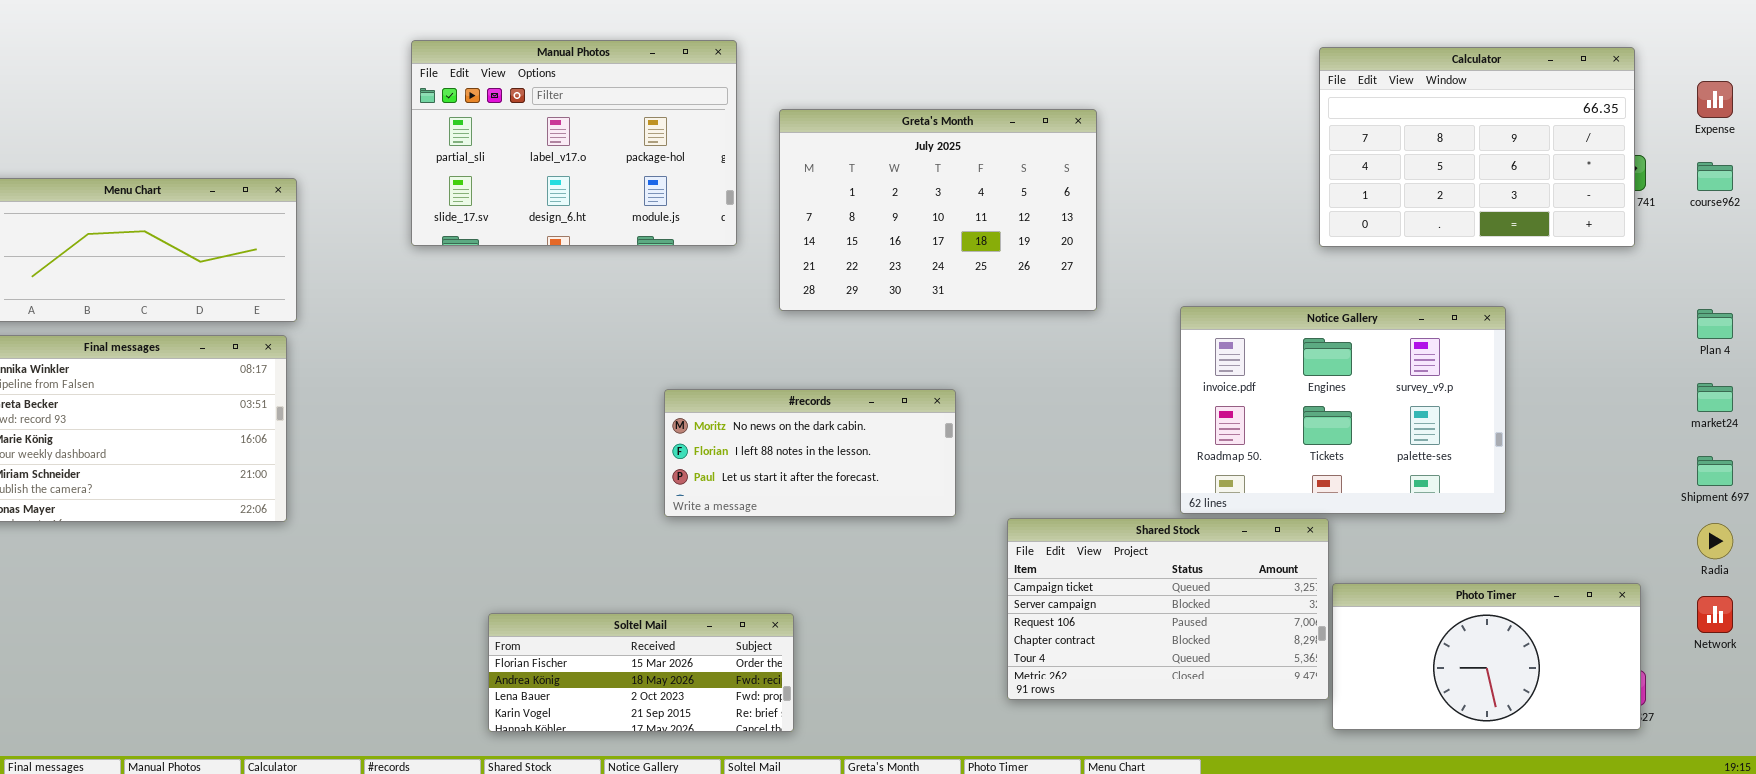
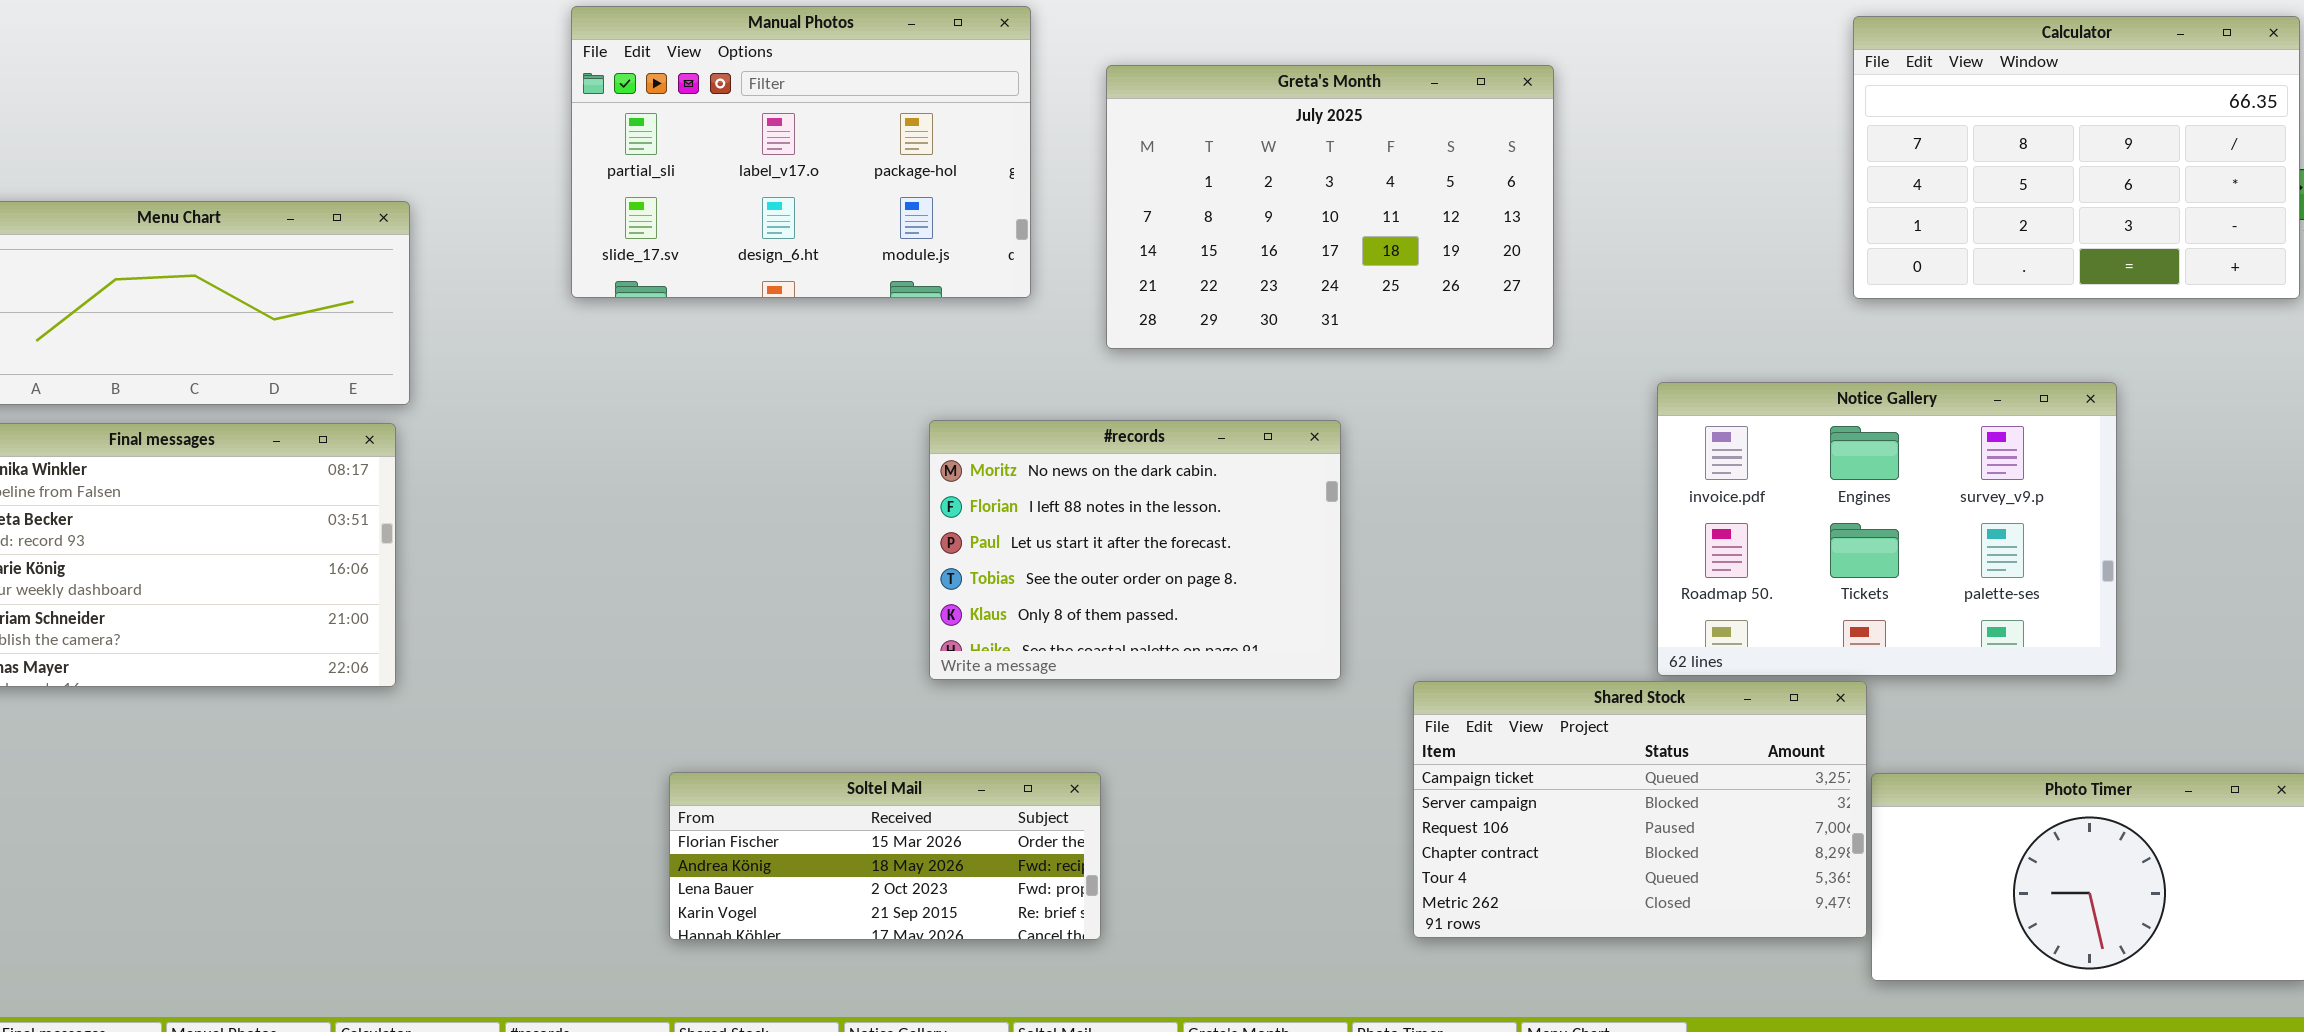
Greta's Month: [779,109,1097,311] -> [1106,65,1554,349], moved
#records: [664,389,956,517] -> [929,420,1341,680], resized
Soltel Mail: [488,613,794,732] -> [669,772,1101,940], moved

